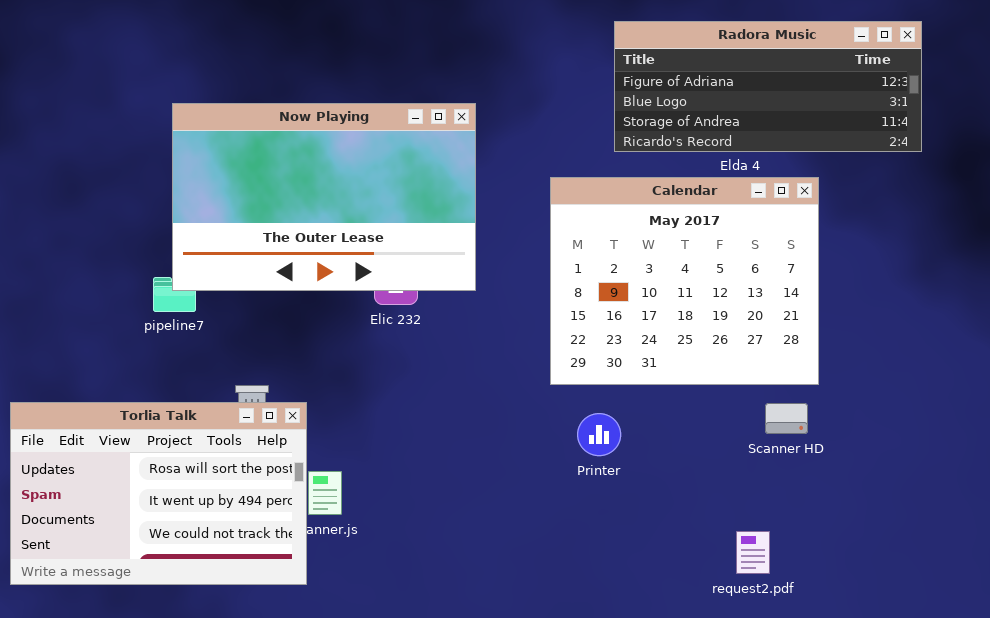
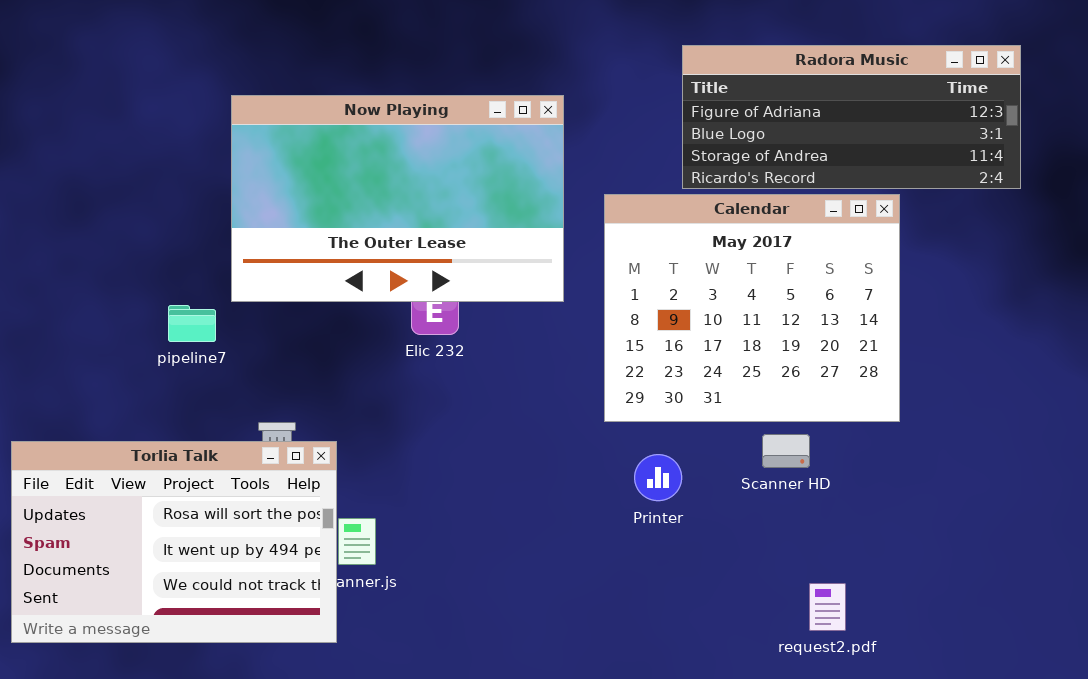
Radora Music: [614,21,922,152] -> [682,45,1021,189], moved
Now Playing: [172,103,476,291] -> [231,95,564,302], moved
Scanner HD: [765,403,808,434] -> [762,434,810,468], moved

